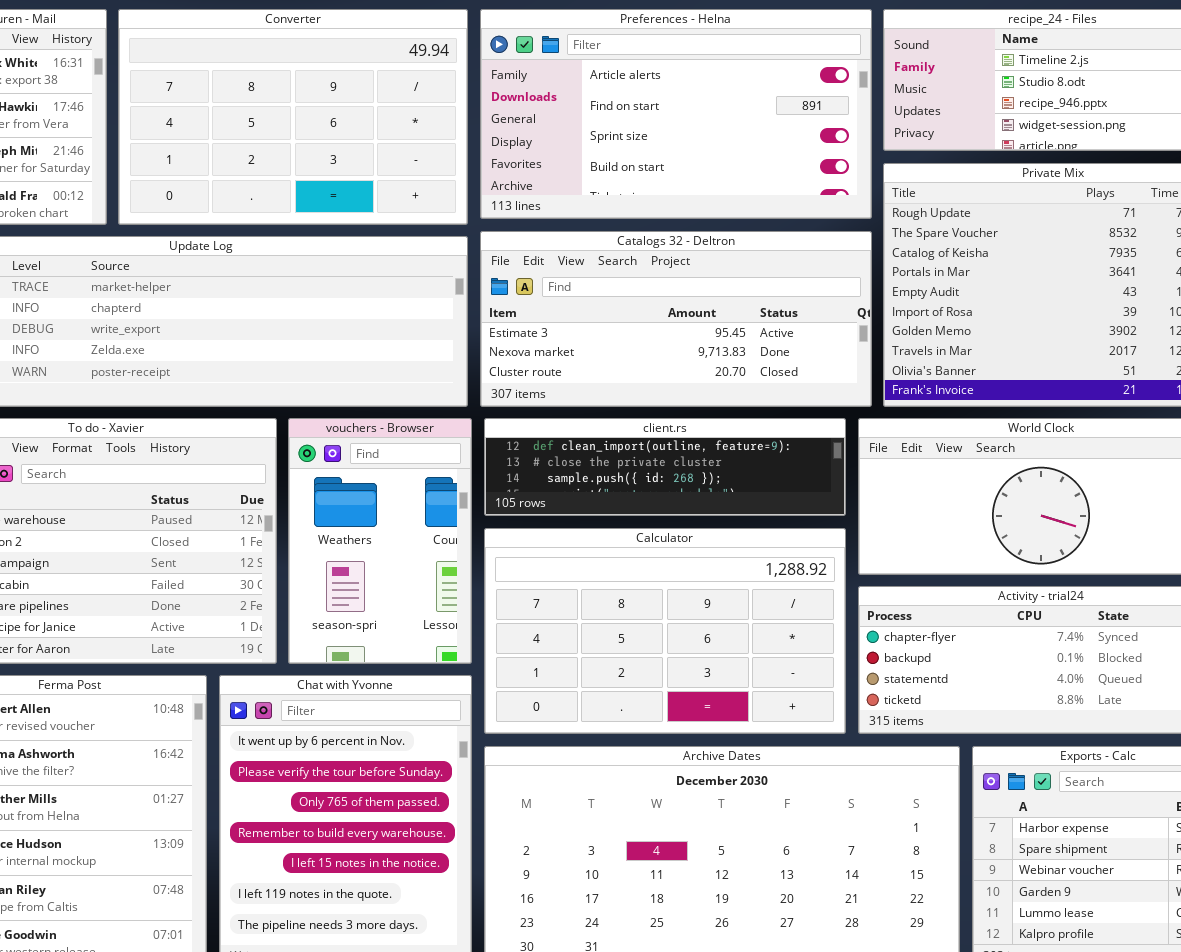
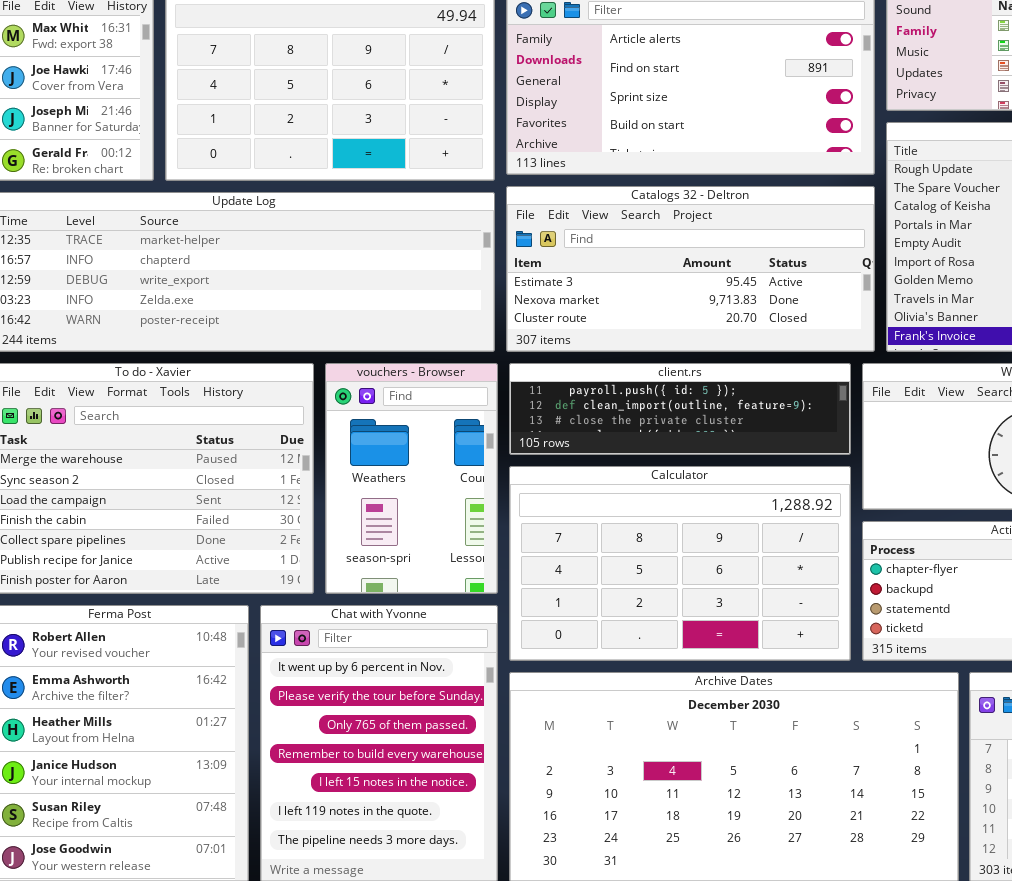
client.rs: [484,418,846,516] -> [509,363,851,455], scrolled up 1 row

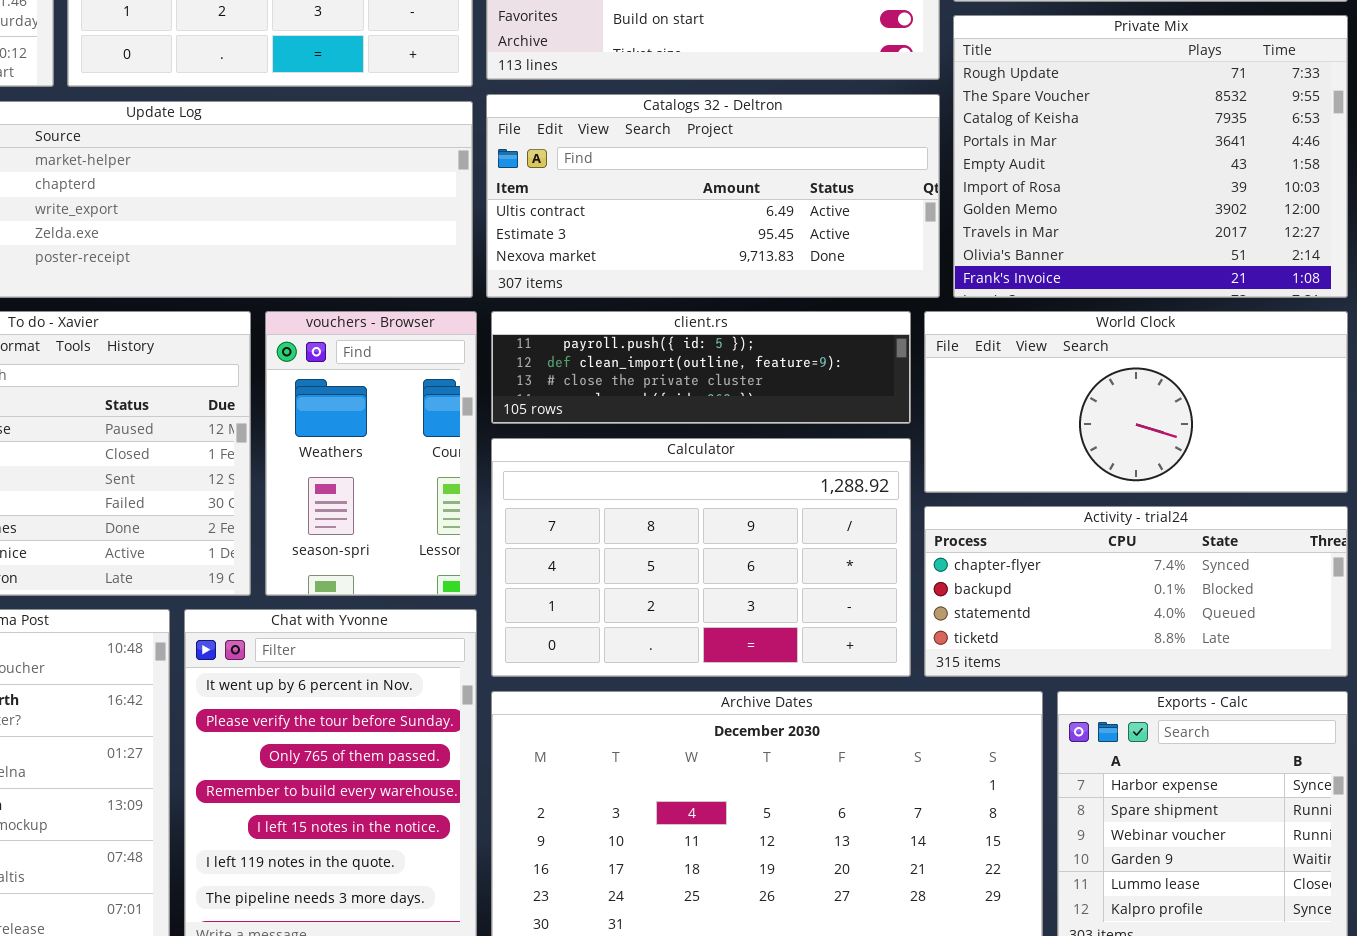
Catalogs 32 - Deltron: [506,186,875,352] -> [486,94,940,298], scrolled up 1 row

